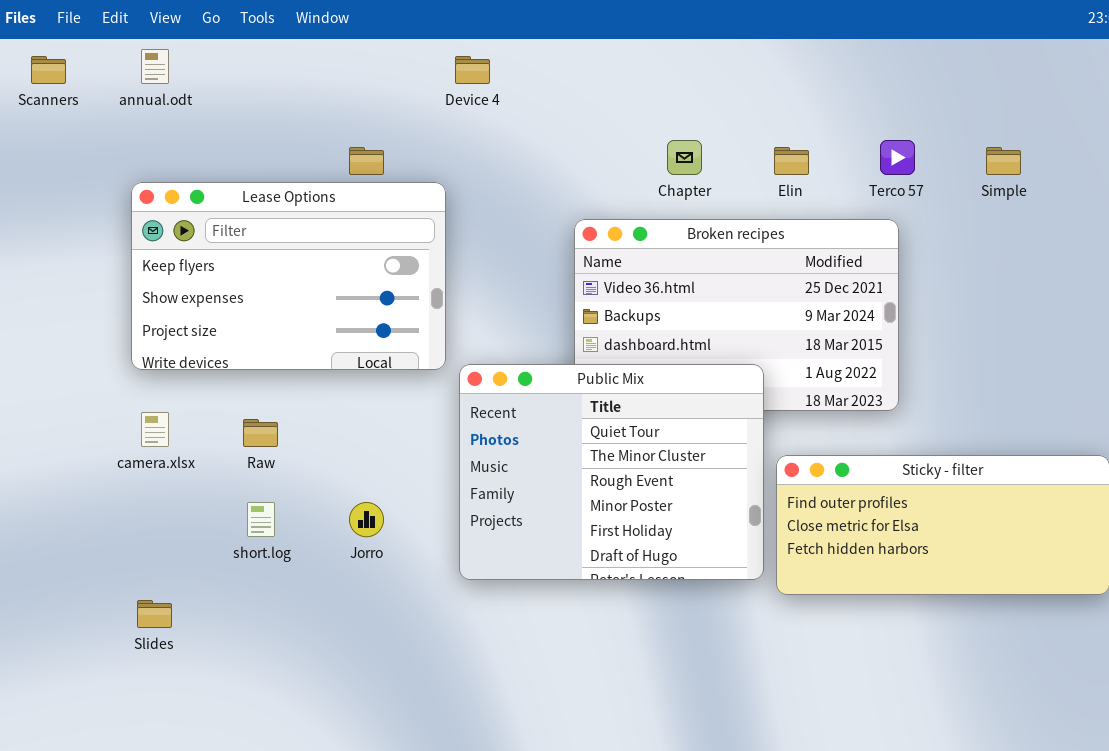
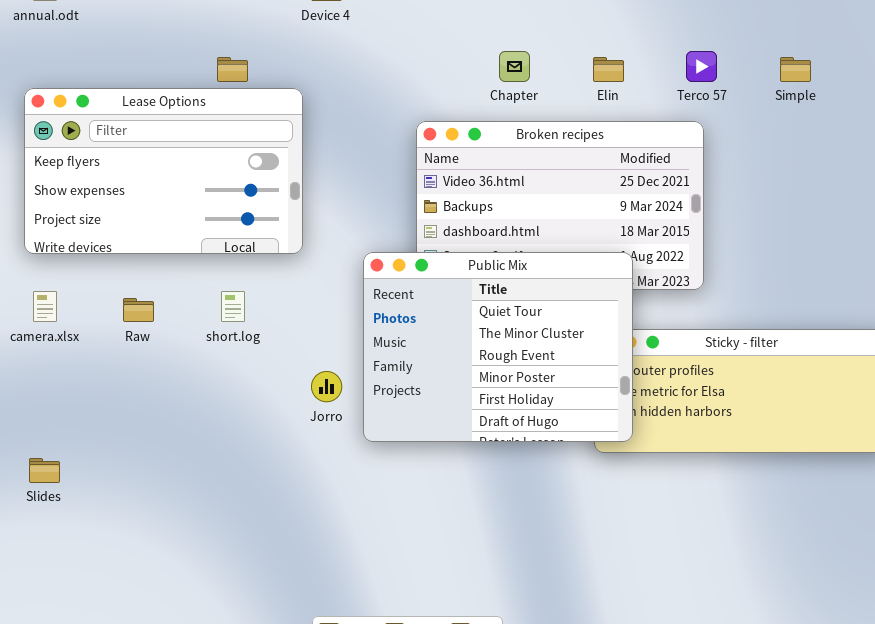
Public Mix: [459,364,764,580] -> [363,252,633,442], moved
short.log: [247,502,275,537] -> [221,291,245,322], moved
Jorro: [349,502,384,537] -> [311,371,342,402], moved

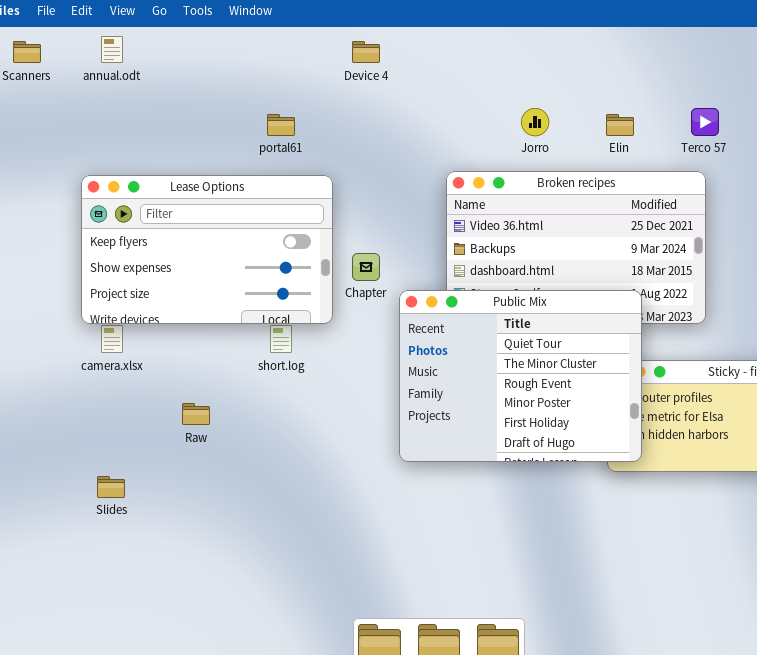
Chapter: [499,51,530,82] -> [352,253,380,281], moved
Lease Options: [24,88,303,254] -> [81,175,333,324], moved
Raw: [123,298,154,322] -> [182,403,210,425], moved
Jorro: [311,371,342,402] -> [521,108,549,136], moved

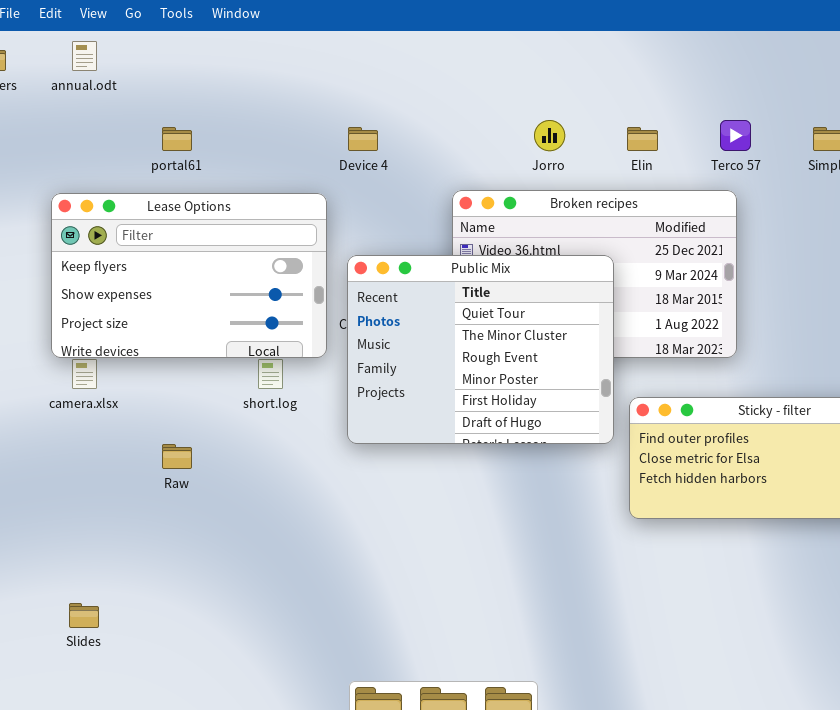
Device 4: [352,41,380,63] -> [348,127,378,151], moved
portal61: [267,114,295,136] -> [162,127,192,151], moved
Public Mix: [399,290,642,462] -> [347,255,614,444], moved
Slides: [97,476,125,498] -> [69,603,99,628], moved

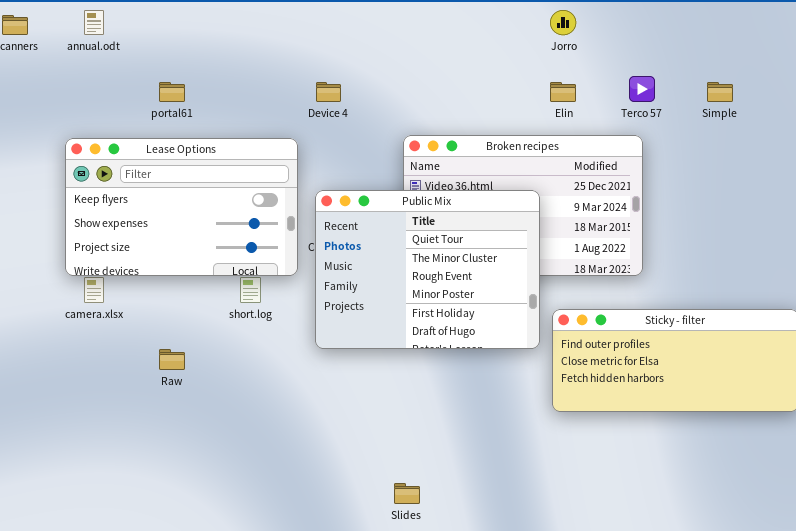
Jorro: [534,120,565,151] -> [550,10,576,35], moved
Slides: [69,603,99,628] -> [394,483,420,504], moved

